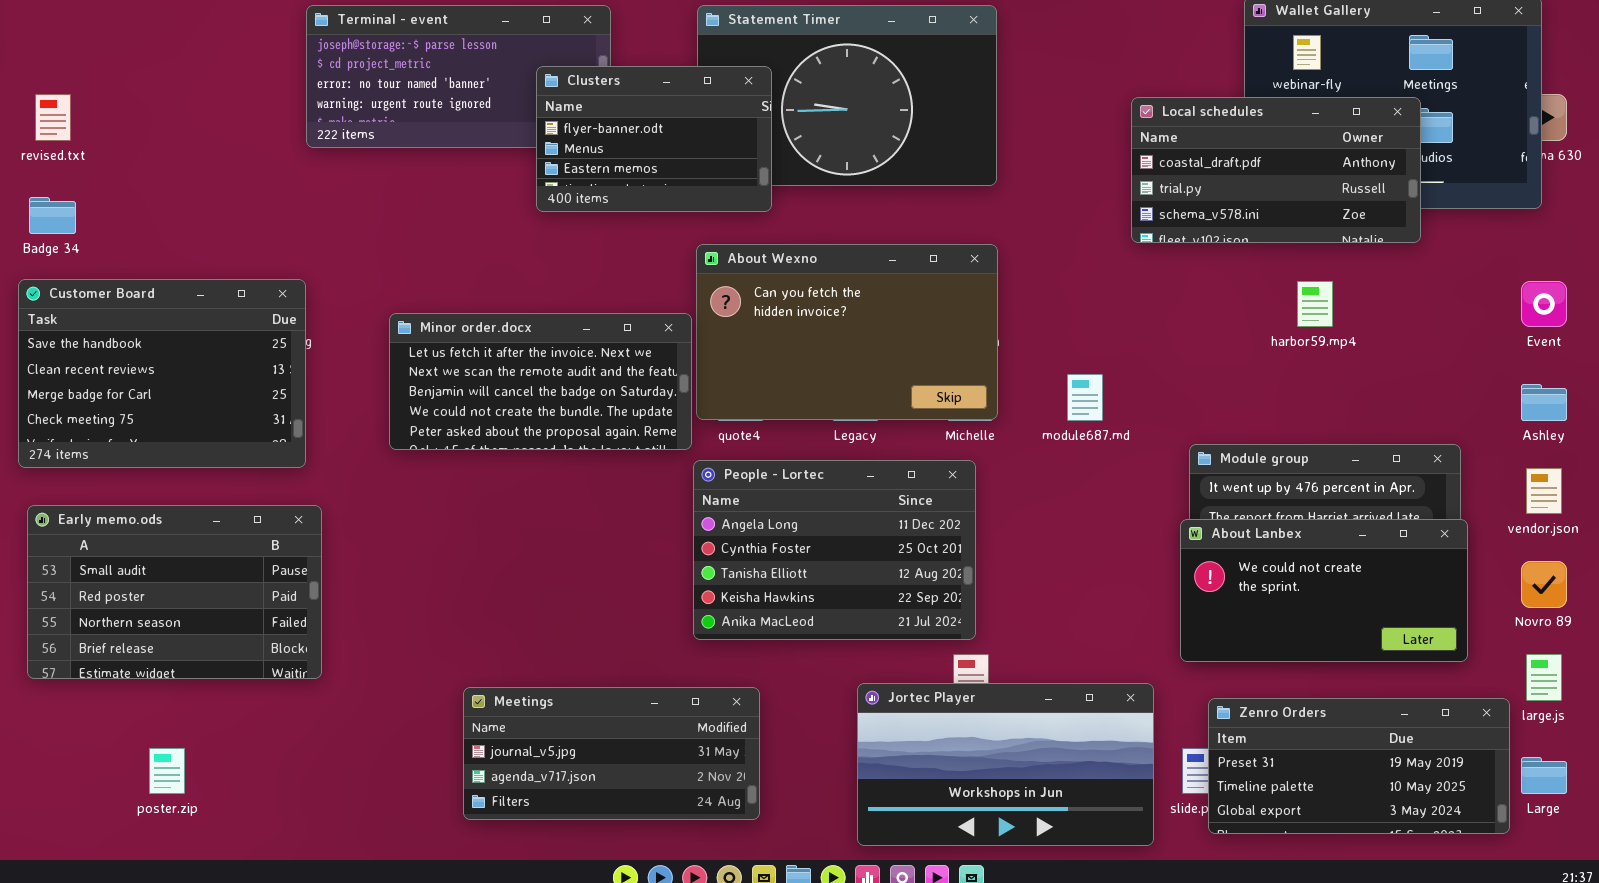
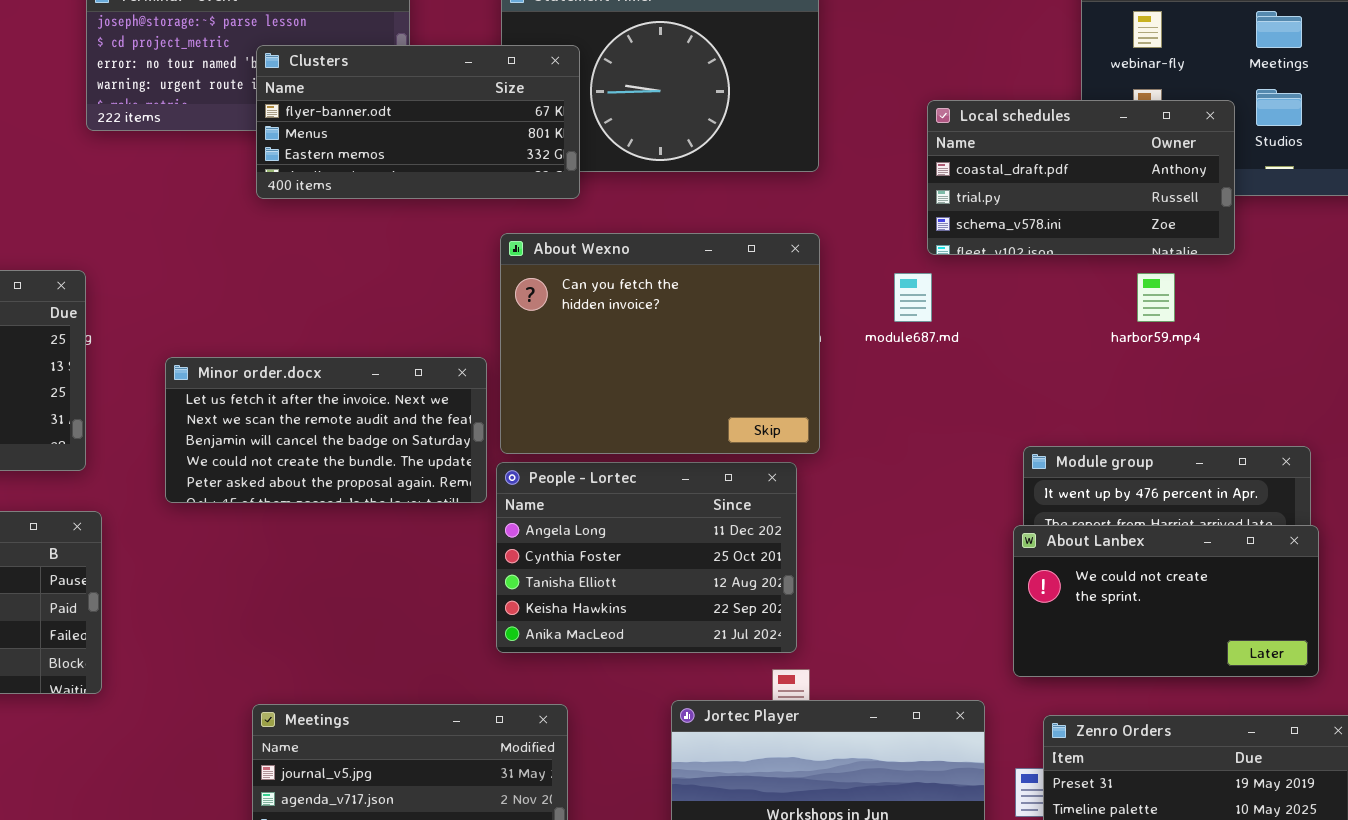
Clusters: [536,66,772,212] -> [256,45,580,199], resized
Local schedules: [1131,97,1421,243] -> [927,100,1235,255], moved
About Wexno: [696,244,998,420] -> [500,233,820,454], resized
Minor order.docx: [389,313,692,450] -> [165,357,487,503], moved
module687.md: [1067,374,1103,421] -> [894,273,932,322], moved

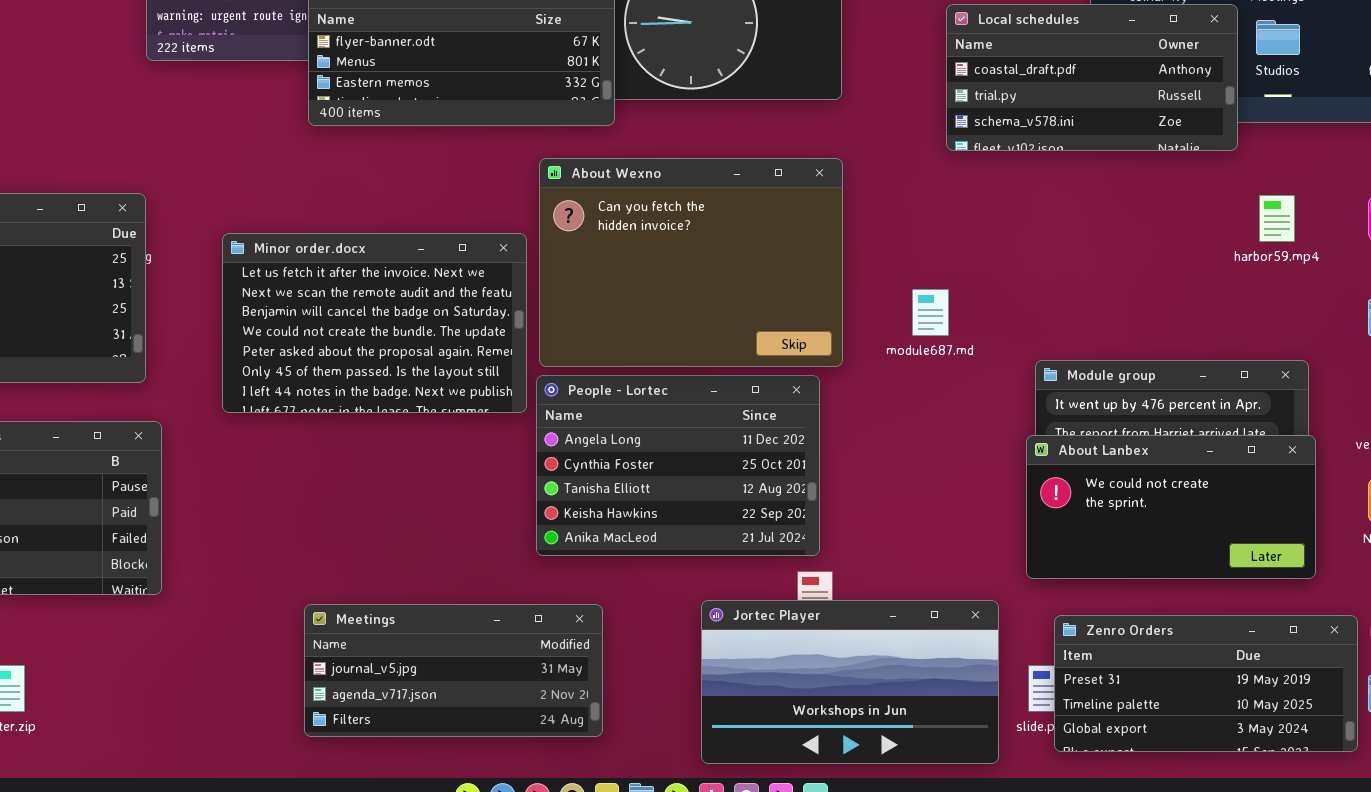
Local schedules: [927,100,1235,255] -> [946,4,1238,151], moved
module687.md: [894,273,932,322] -> [912,289,949,336], moved
harbor59.mp4: [1137,273,1175,322] -> [1259,195,1295,242], moved
Minor order.docx: [165,357,487,503] -> [222,233,527,413], resized

